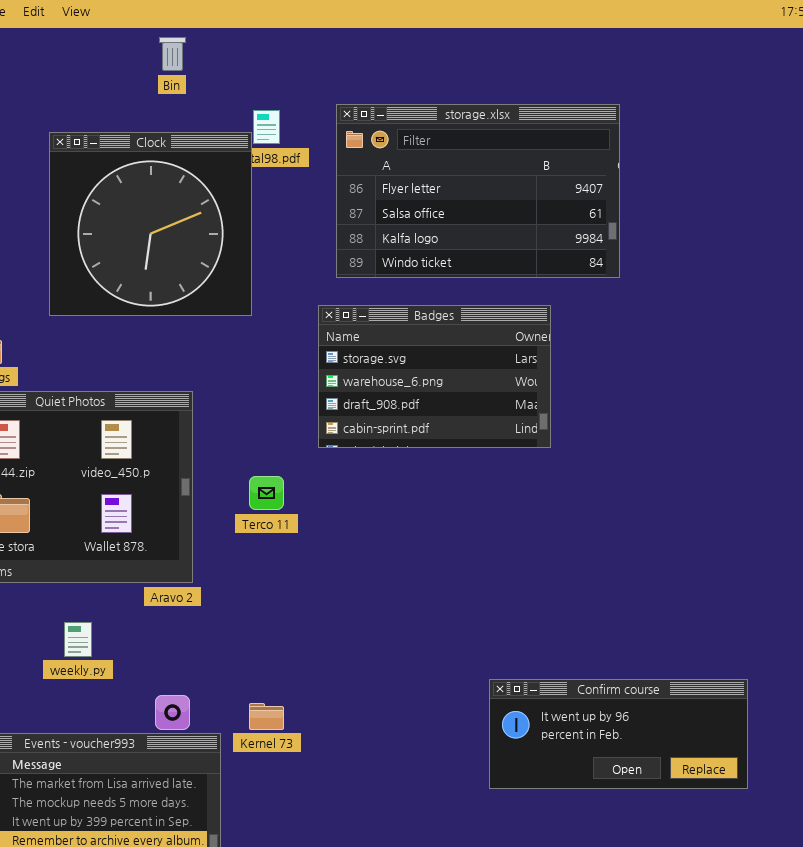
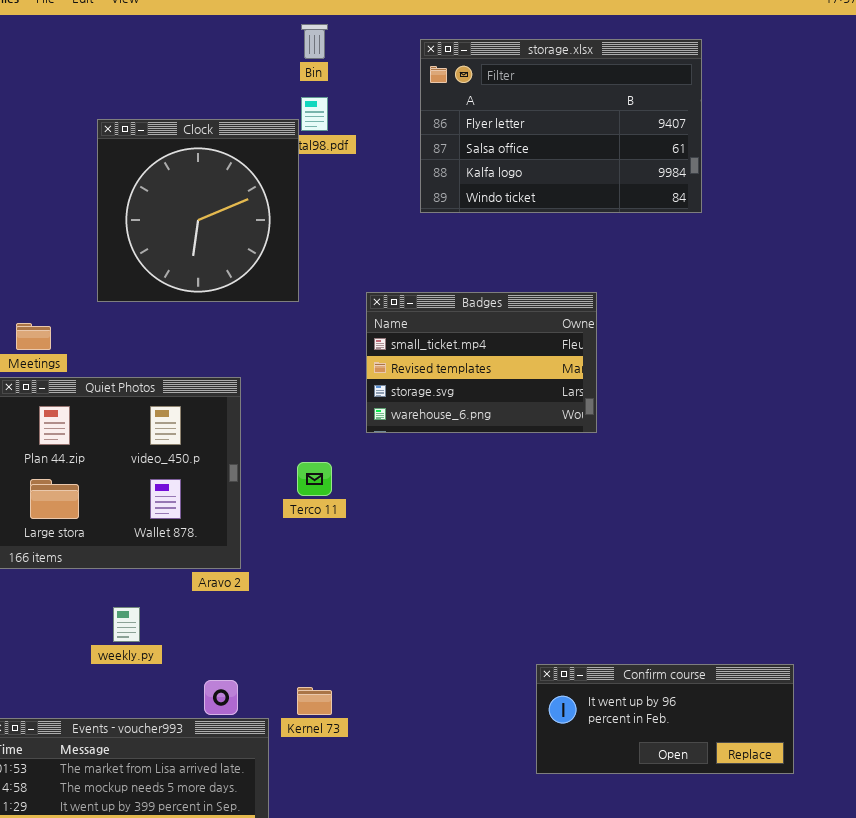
Bin: [159,37,186,71] -> [301,24,328,59], moved
storage.xlsx: [336,104,620,278] -> [420,39,702,213], moved
Badges: [318,305,551,448] -> [366,292,597,433], scrolled up 2 rows

